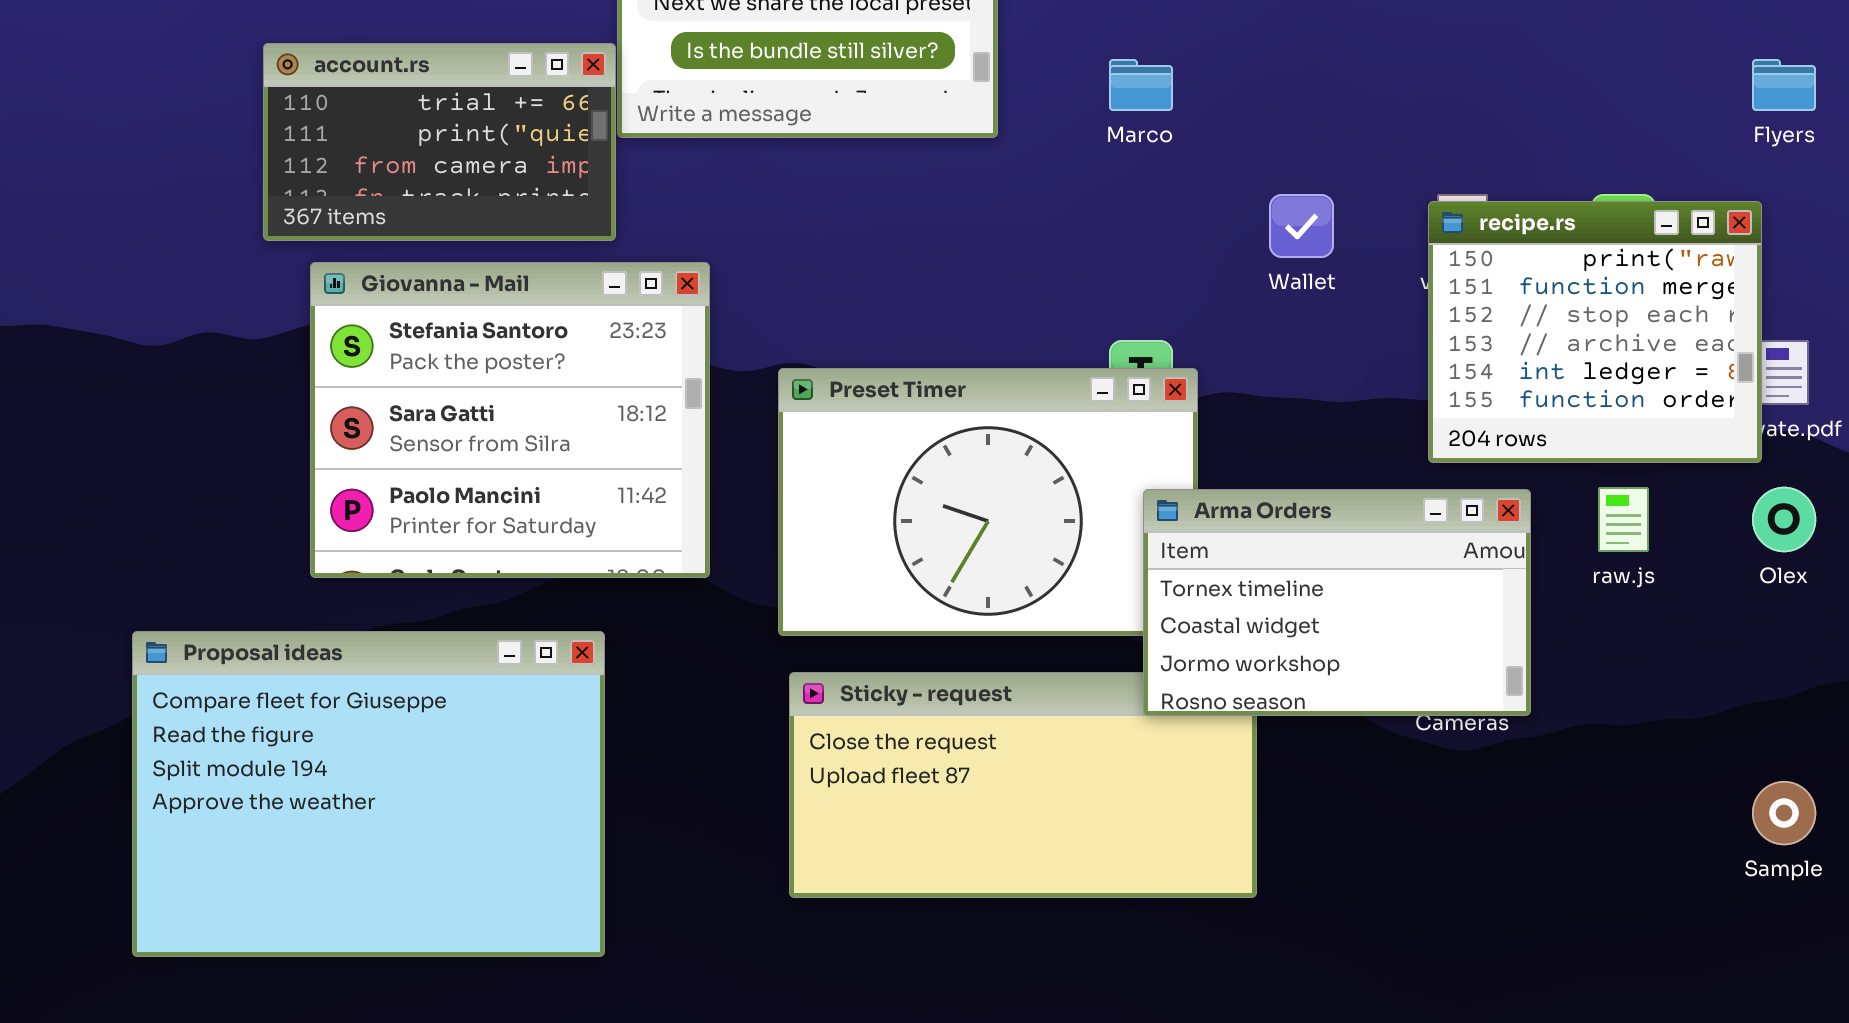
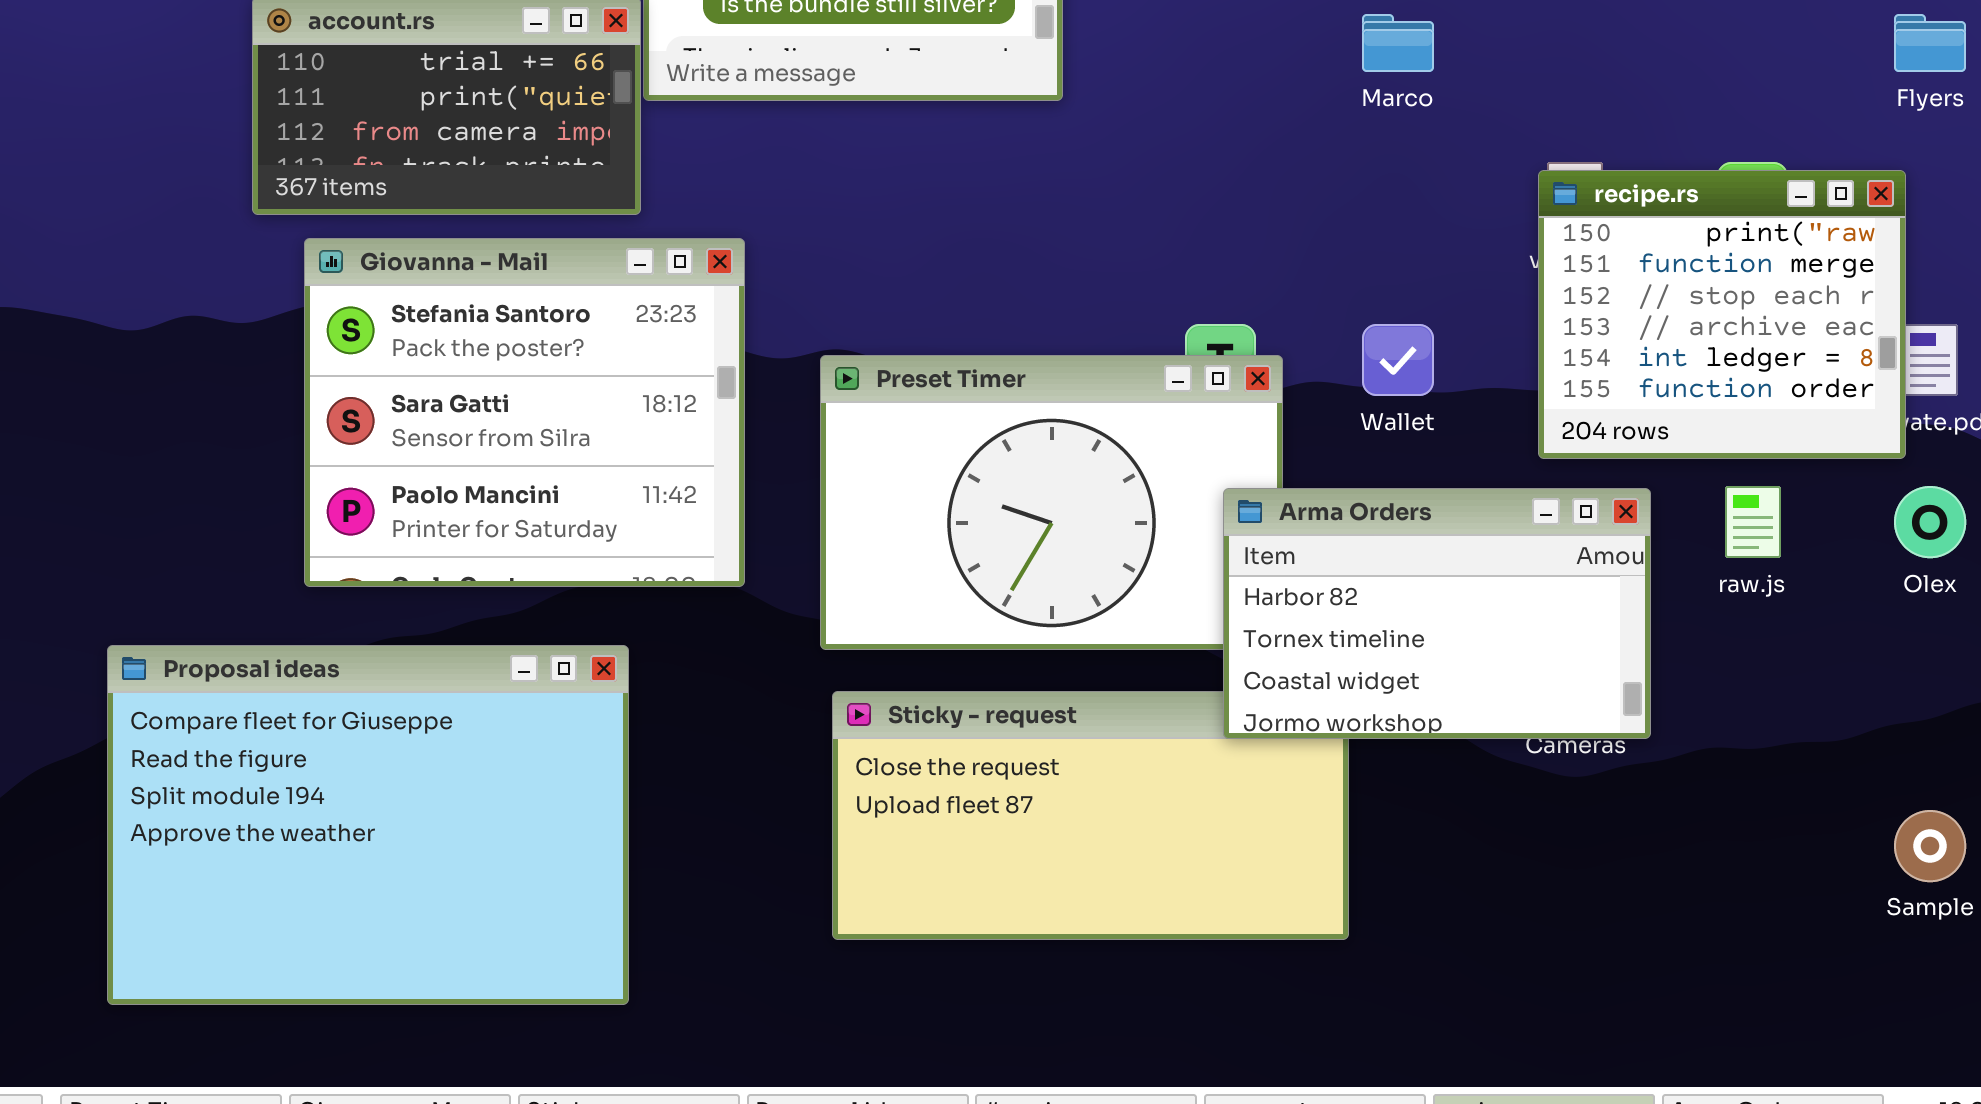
Marco: [1109,59,1173,111] -> [1362,14,1434,72], moved
Wallet: [1269,194,1334,258] -> [1362,324,1434,396], moved
Arma Orders: [1143,489,1531,716] -> [1223,488,1651,739], scrolled up 1 row

